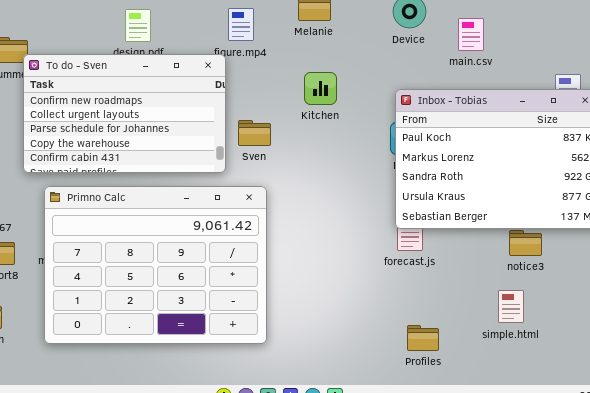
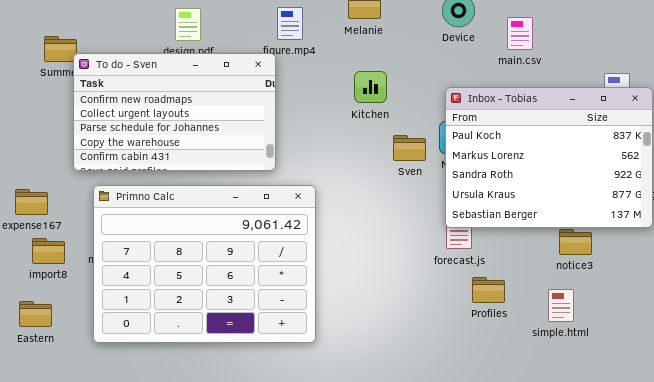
Sven: [238,120,271,146] -> [393,135,426,161], moved
Profiles: [407,325,439,351] -> [472,277,505,303], moved

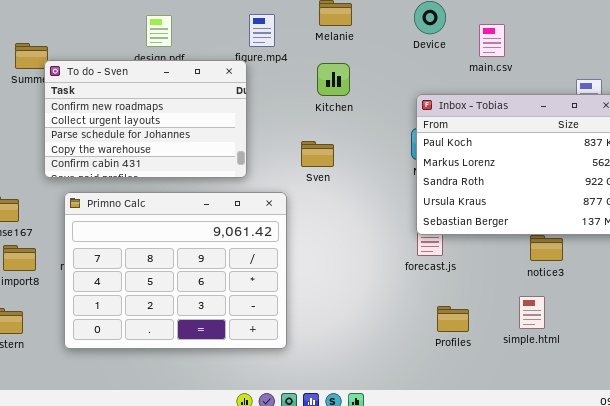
Kitchen: [354,71,387,103] -> [317,63,350,96], moved
Sven: [393,135,426,161] -> [301,141,334,167], moved
Profiles: [472,277,505,303] -> [437,306,469,332], moved

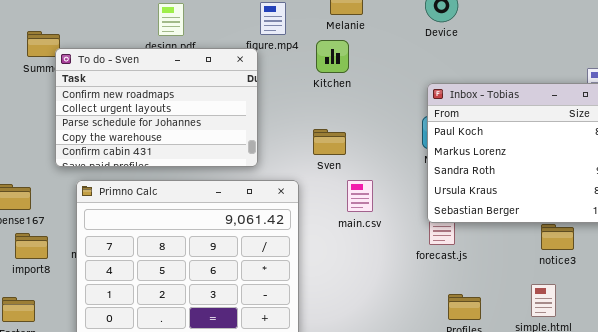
main.csv: [479,24,505,57] -> [347,180,373,212], moved
Kitchen: [317,63,350,96] -> [316,40,349,73], moved

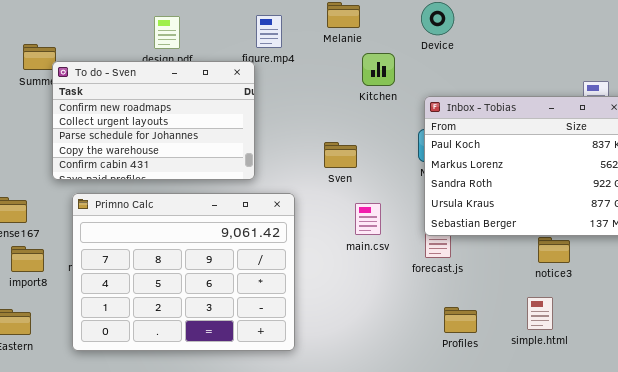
Kitchen: [316,40,349,73] -> [362,53,395,86], moved
Sven: [313,129,346,155] -> [324,142,357,168], moved
main.csv: [347,180,373,212] -> [355,203,381,235], moved

